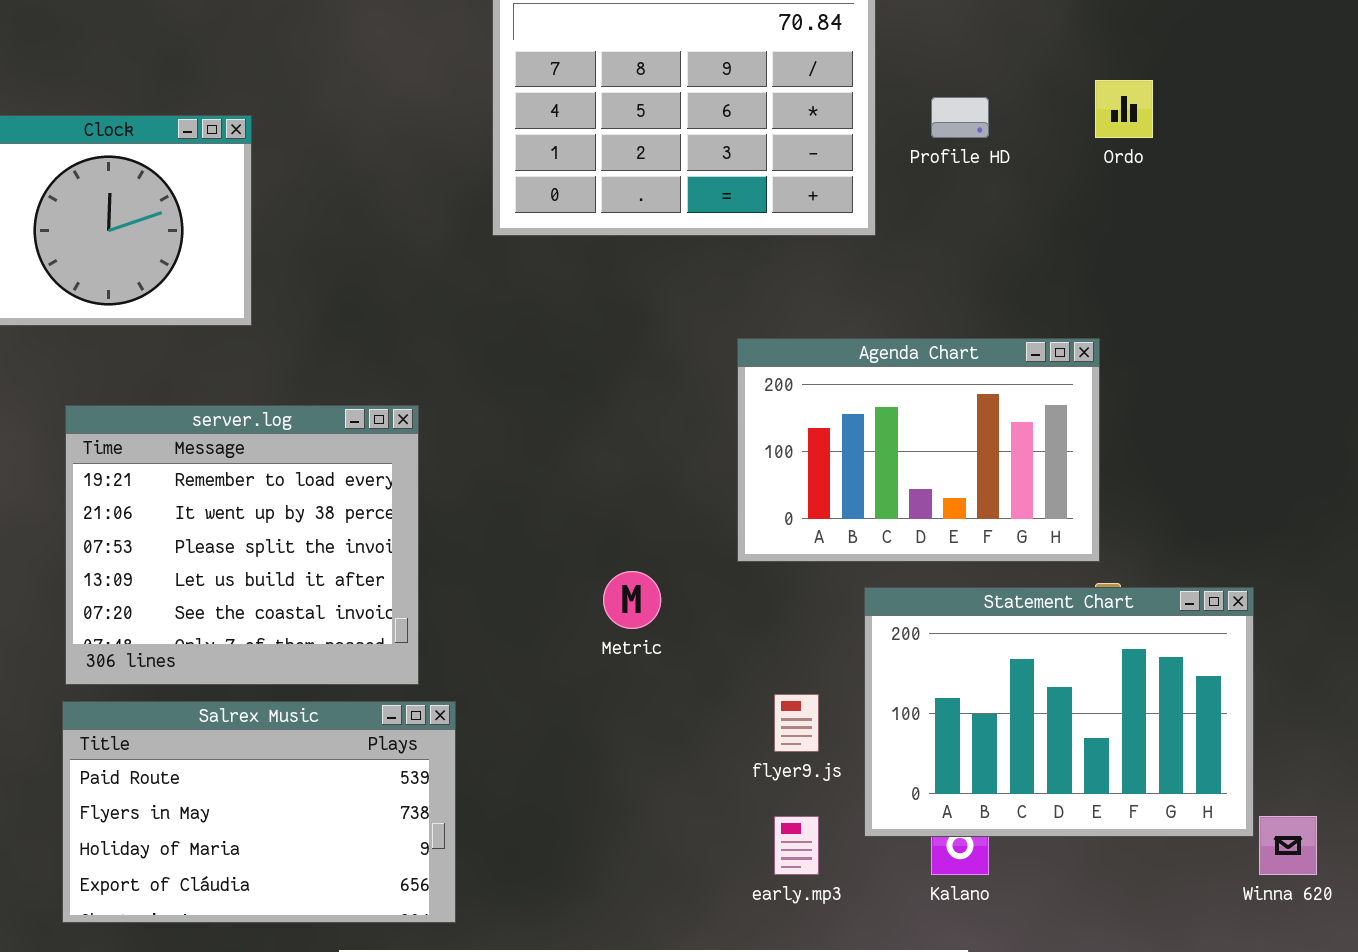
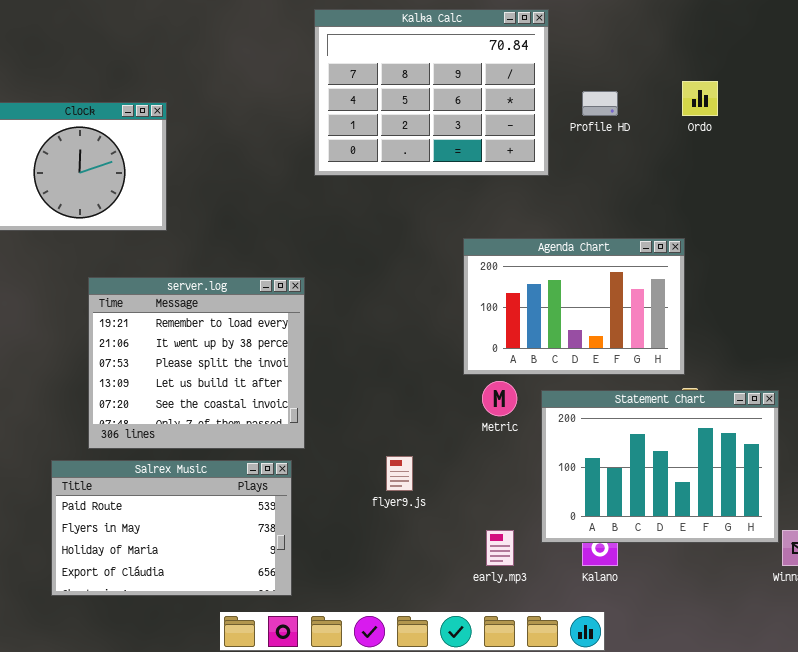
server.log: [65,405,419,685] -> [88,277,305,449], moved
Metric: [603,571,661,629] -> [482,381,517,416], moved
flyer9.js: [774,694,819,752] -> [386,456,413,491], moved

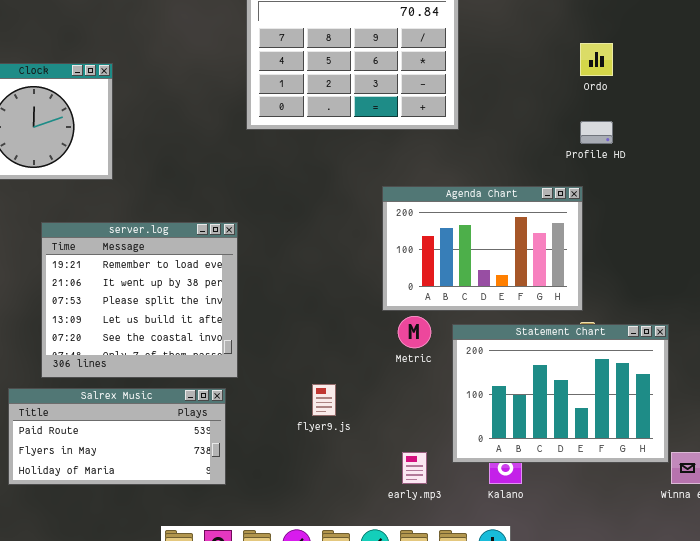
Profile HD: [582,91,618,116] -> [580,121,613,144], moved
Salrex Music: [51,460,292,596] -> [8,388,226,485], resized

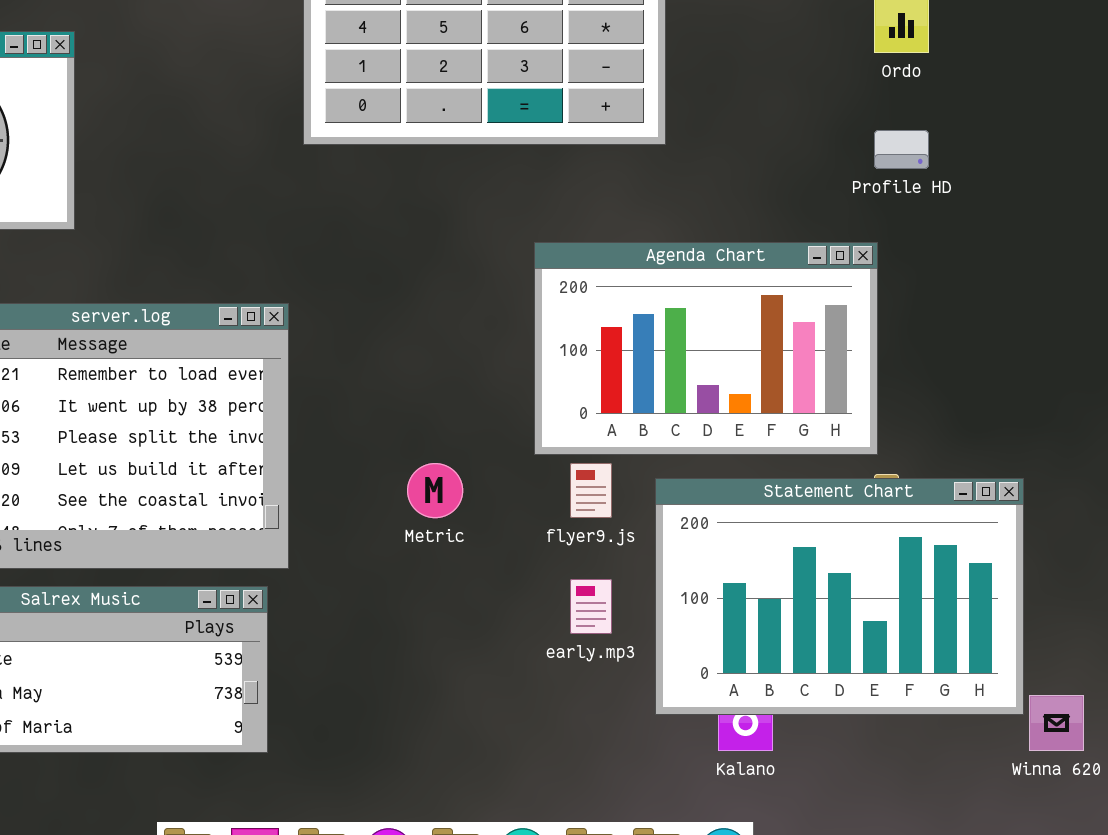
Metric: [398,316,431,348] -> [407,463,463,518], moved
flyer9.js: [312,384,336,416] -> [570,463,612,518], moved
early.mp3: [402,452,427,484] -> [570,579,612,634], moved

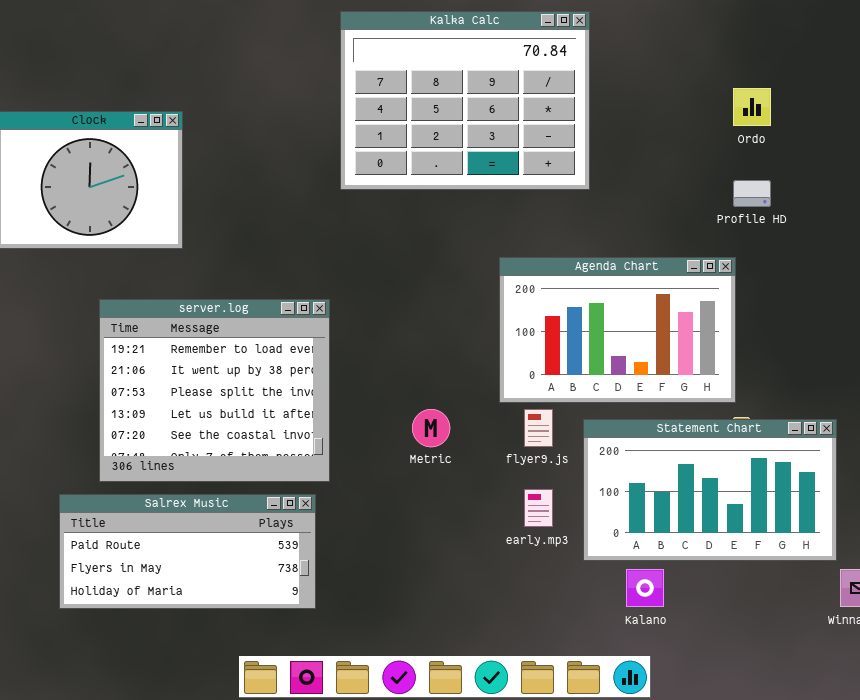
Statement Chart: [655,478,1024,715] -> [583,419,837,561], resized

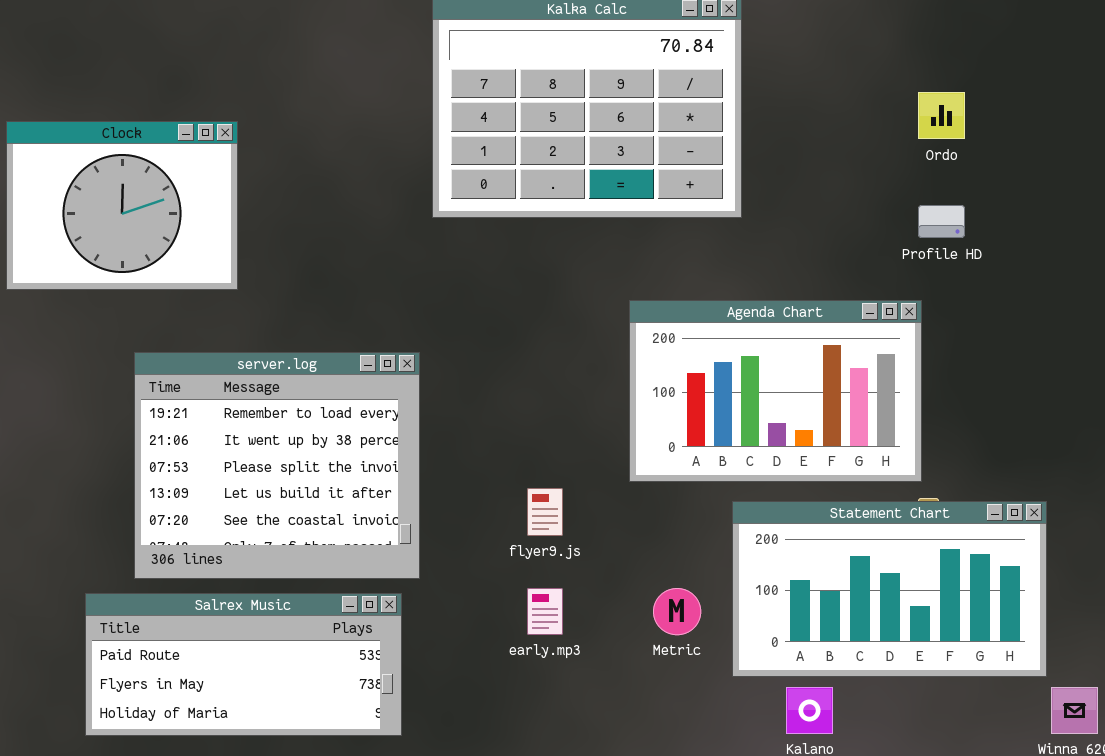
Metric: [412,409,450,447] -> [653,588,701,635], moved
flyer9.js: [524,409,553,447] -> [527,488,563,536], moved
early.mp3: [524,489,553,527] -> [527,588,563,635], moved

